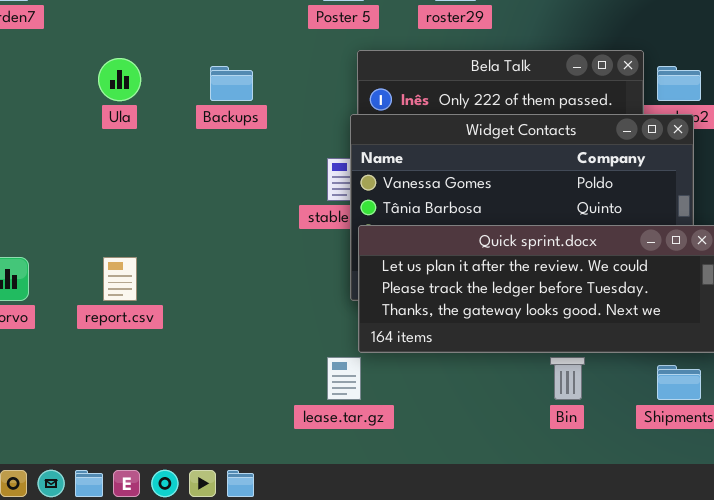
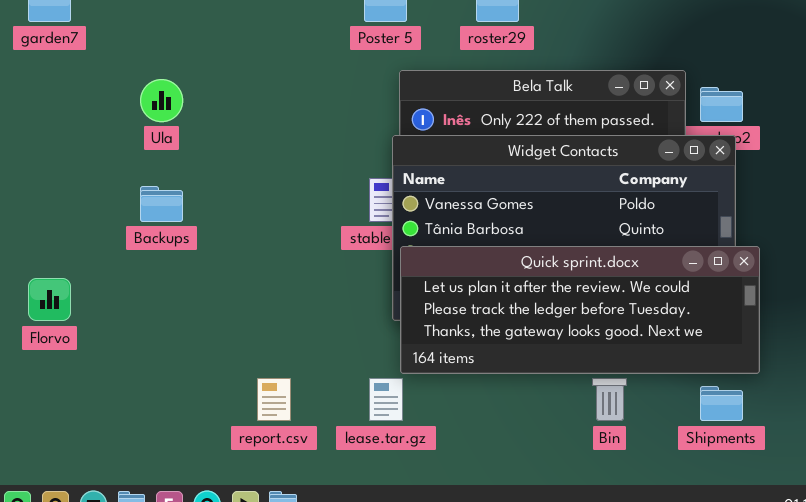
Backups: [210,66,253,101] -> [140,186,183,222], moved
report.csv: [103,257,137,301] -> [257,378,291,421], moved

